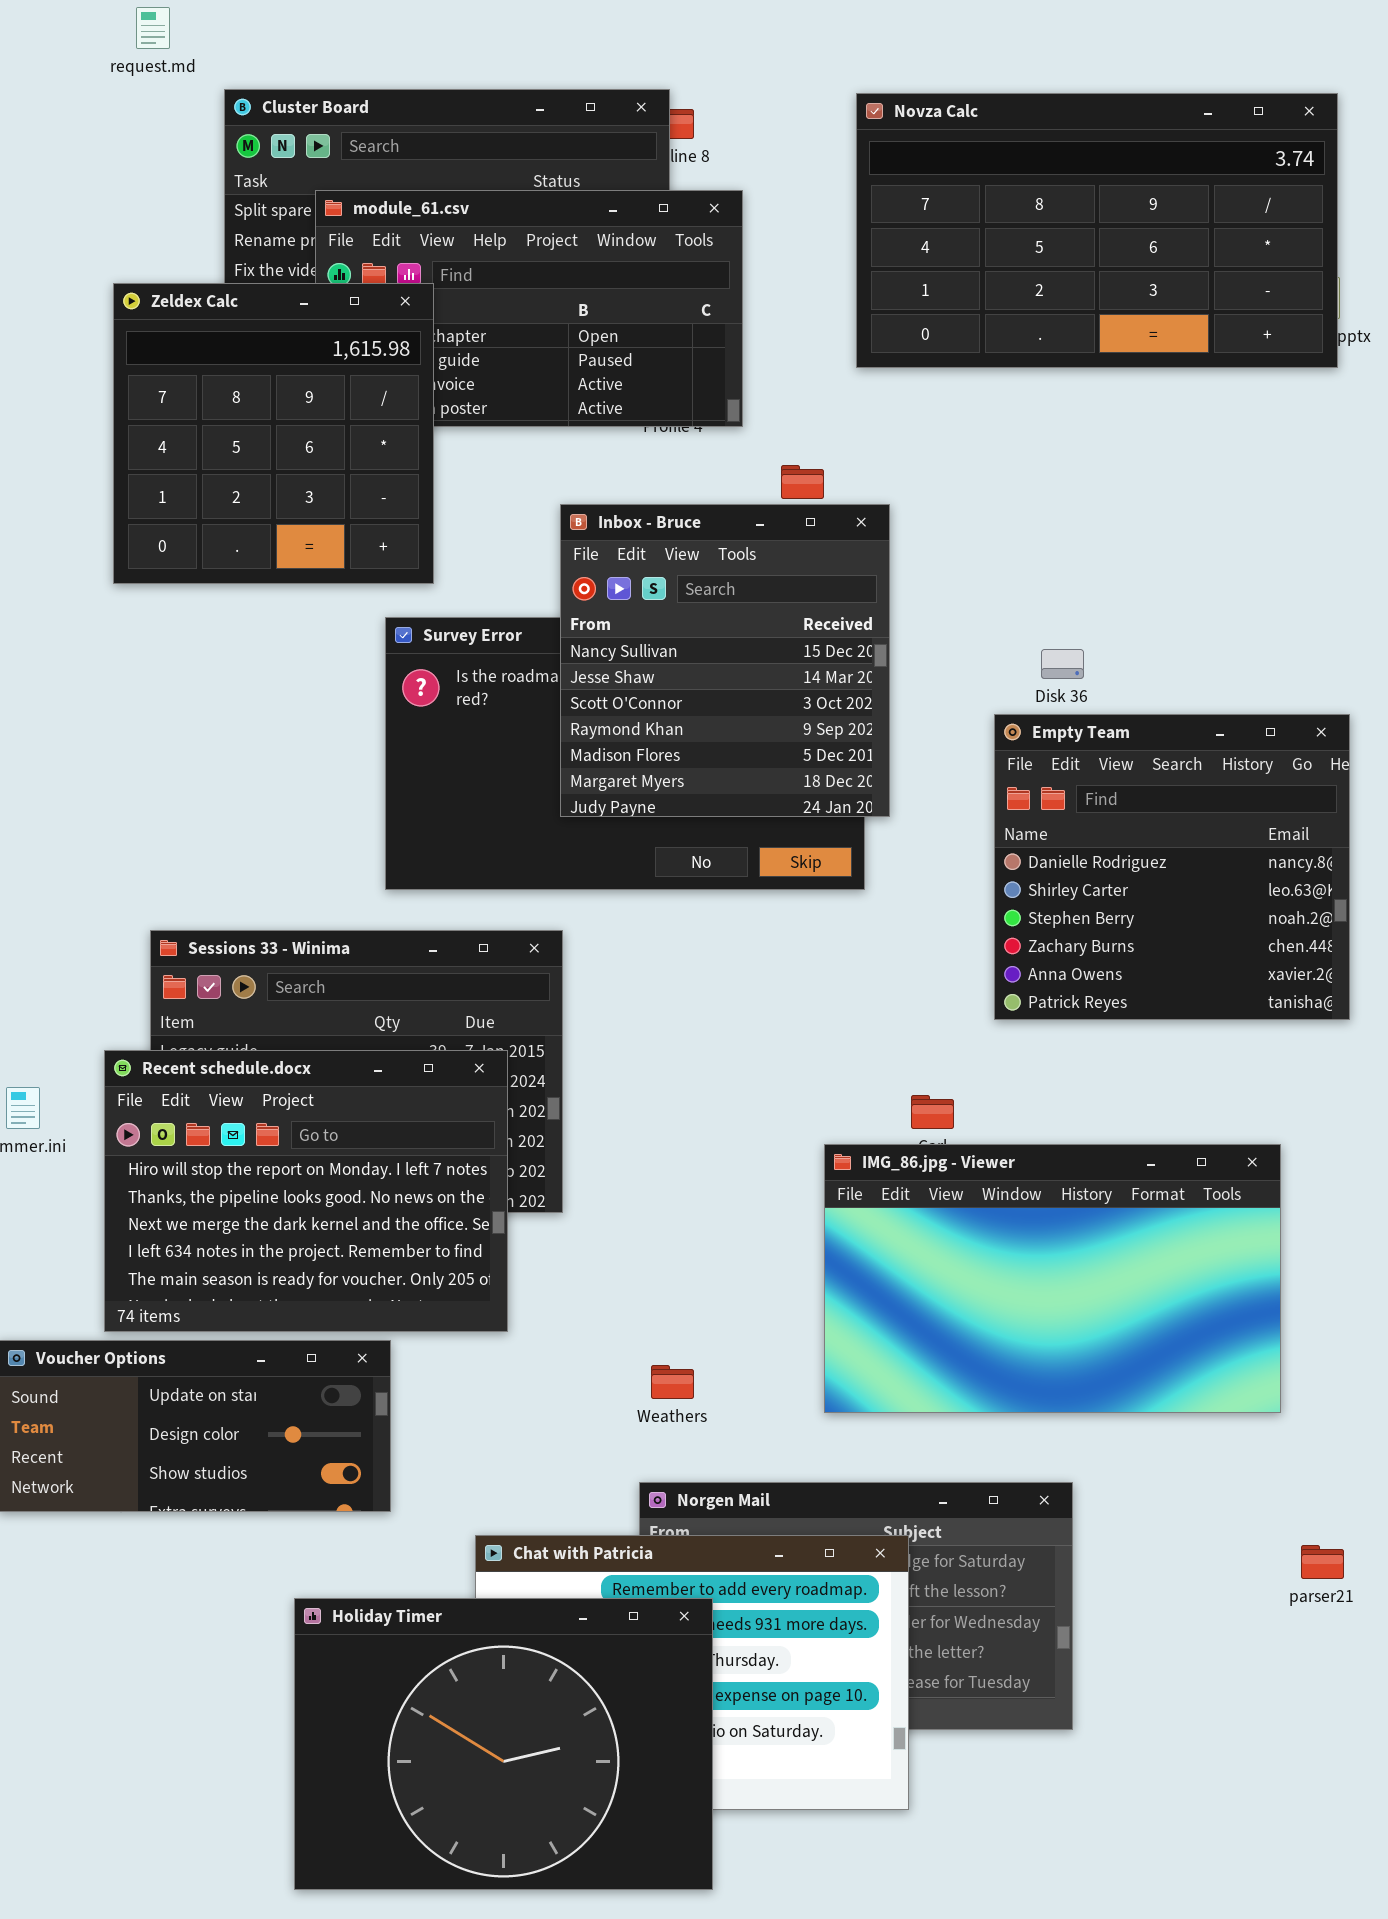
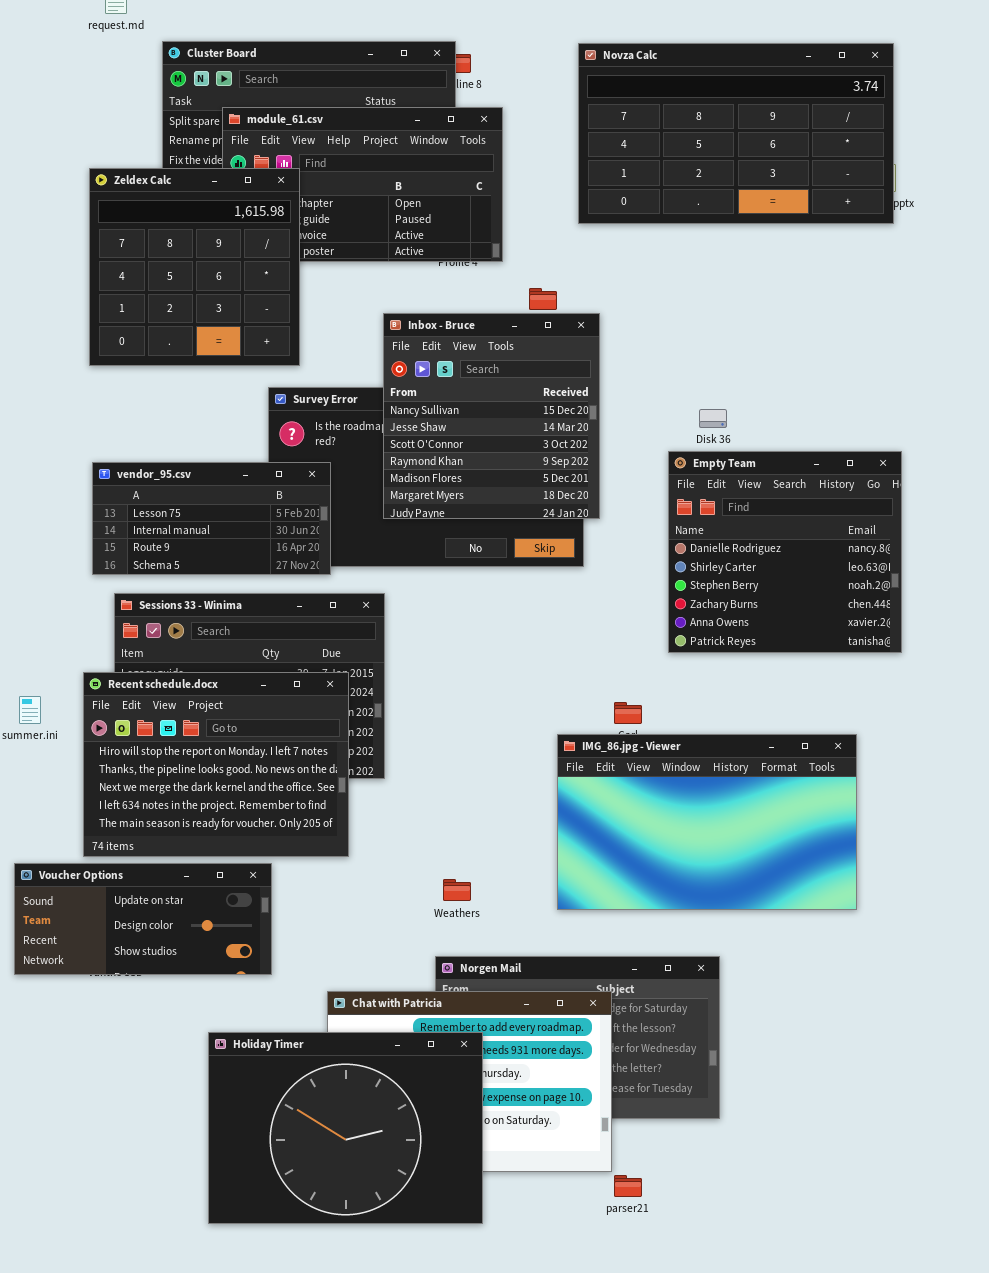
vendor_95.csv: none -> [92,462,331,575], opened
parser21: [1301,1545,1344,1579] -> [614,1175,642,1197], moved

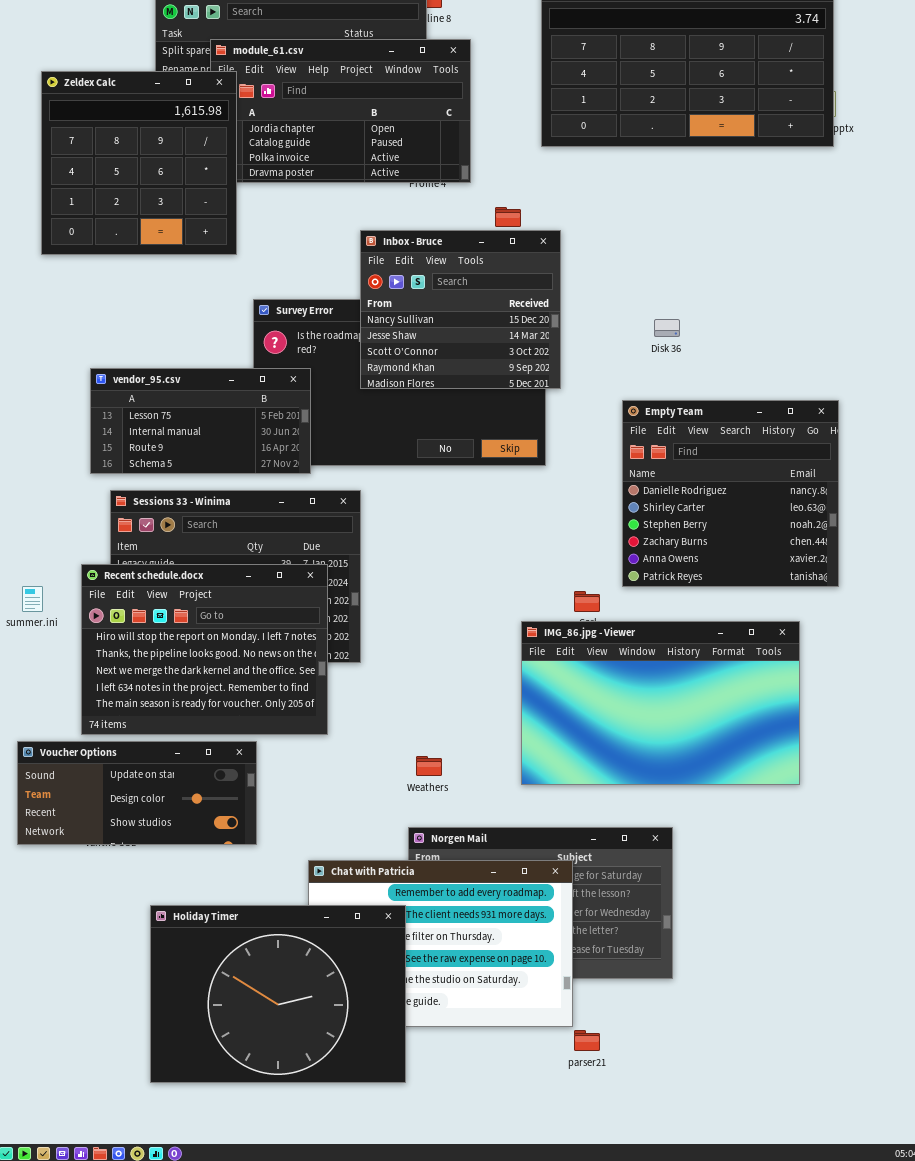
Zeldex Calc: [89,168,300,366] -> [41,71,237,255], moved
Inbox - Bruce: [383,313,600,519] -> [360,230,561,389], resized
Empty Team: [668,451,902,653] -> [622,400,839,587], moved
Holiday Timer: [208,1032,483,1224] -> [150,905,406,1083], moved

